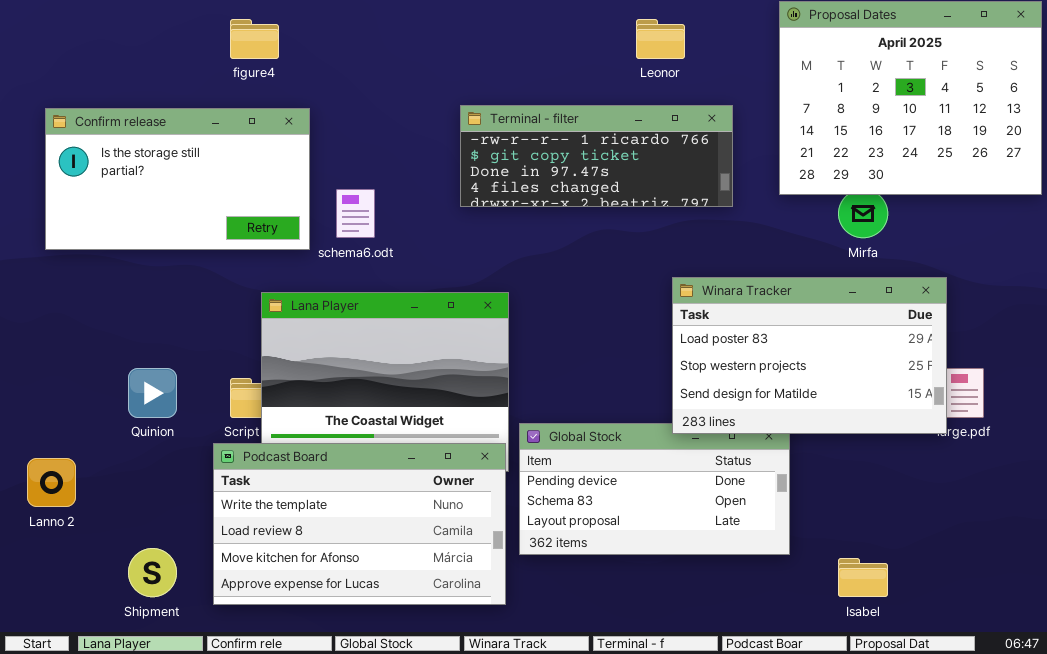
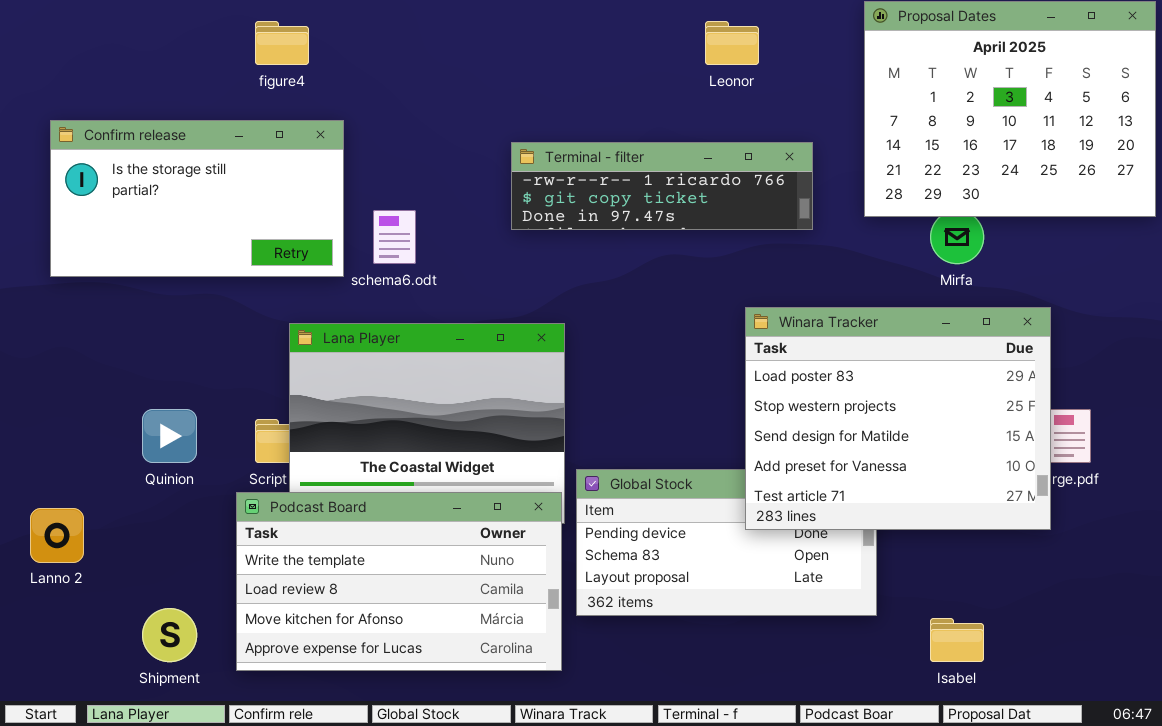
Terminal - filter: [460,105,733,207] -> [511,142,813,230], resized
Winara Tracker: [672,277,947,434] -> [745,307,1051,530], resized

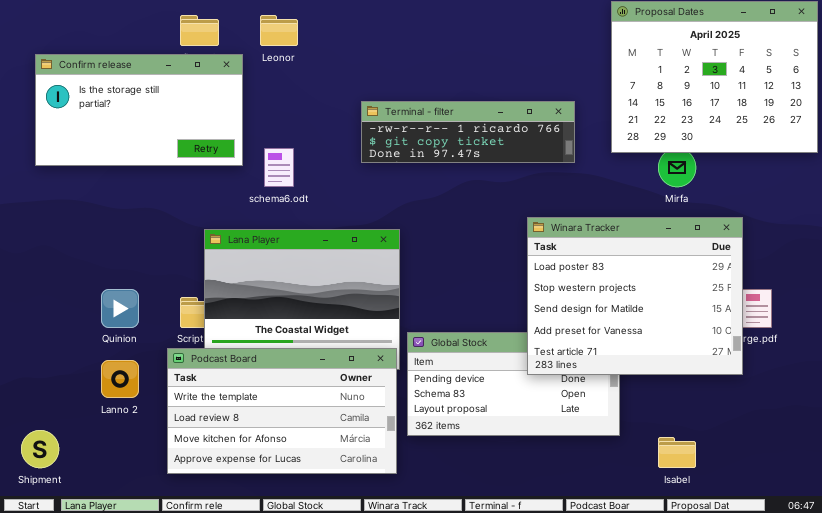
Leonor: [705,21,759,65] -> [260,15,298,46], moved
Confirm release: [50,120,344,277] -> [35,54,243,166], moved
Lanno 2: [30,508,84,563] -> [101,360,139,398], moved
Shipment: [142,608,197,662] -> [21,430,59,468], moved

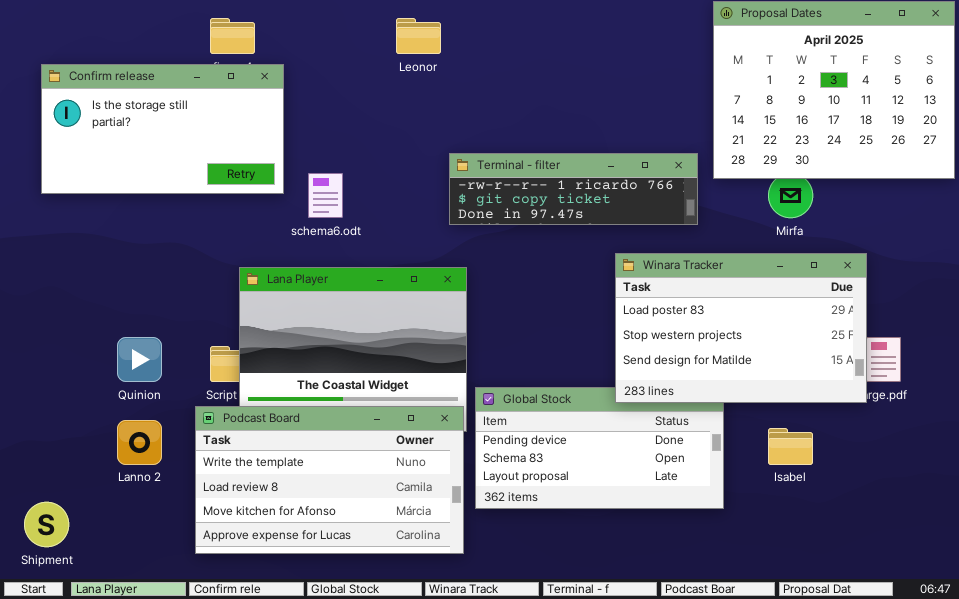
Leonor: [260,15,298,46] -> [396,18,441,54], moved
Terminal - filter: [361,101,575,163] -> [449,153,698,225], moved
Winara Tracker: [527,217,743,375] -> [615,253,867,403], resized
Isabel: [658,437,696,468] -> [768,428,813,465], moved

